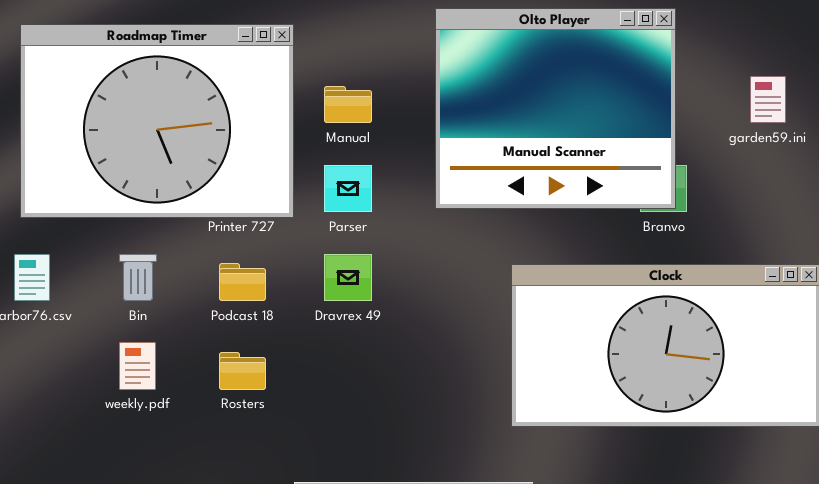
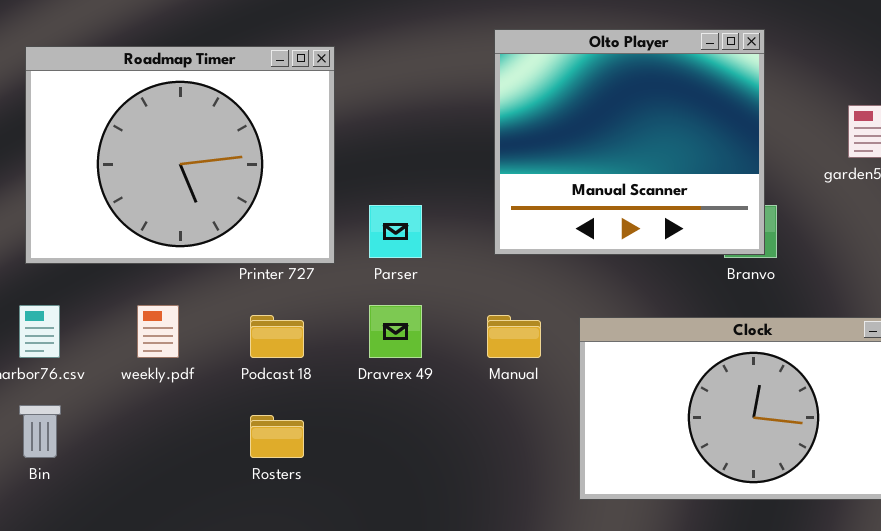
Manual: [324,86,372,123] -> [487,315,541,358], moved
Bin: [119,254,157,301] -> [19,405,61,458], moved
weekly.pdf: [119,342,156,390] -> [137,305,179,358], moved

